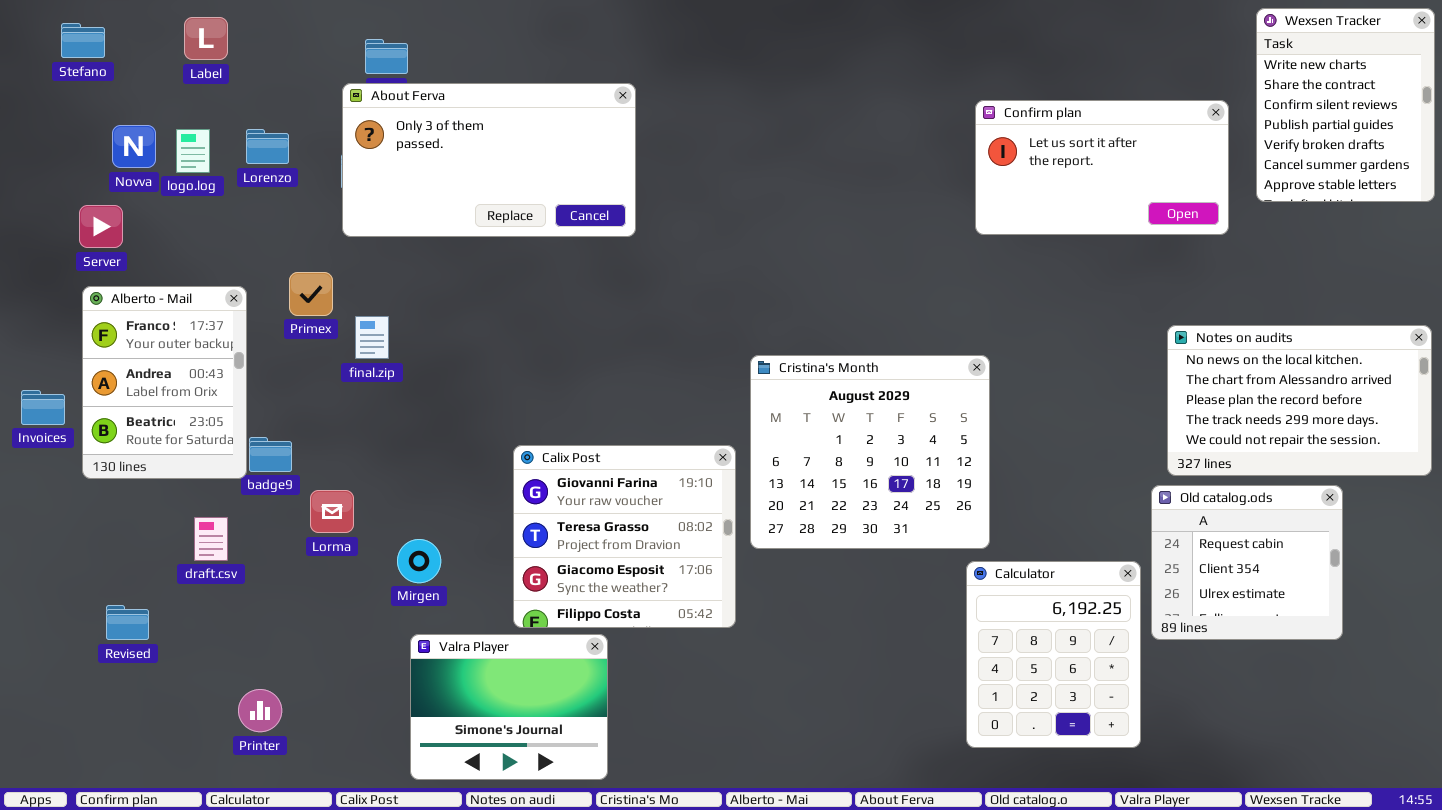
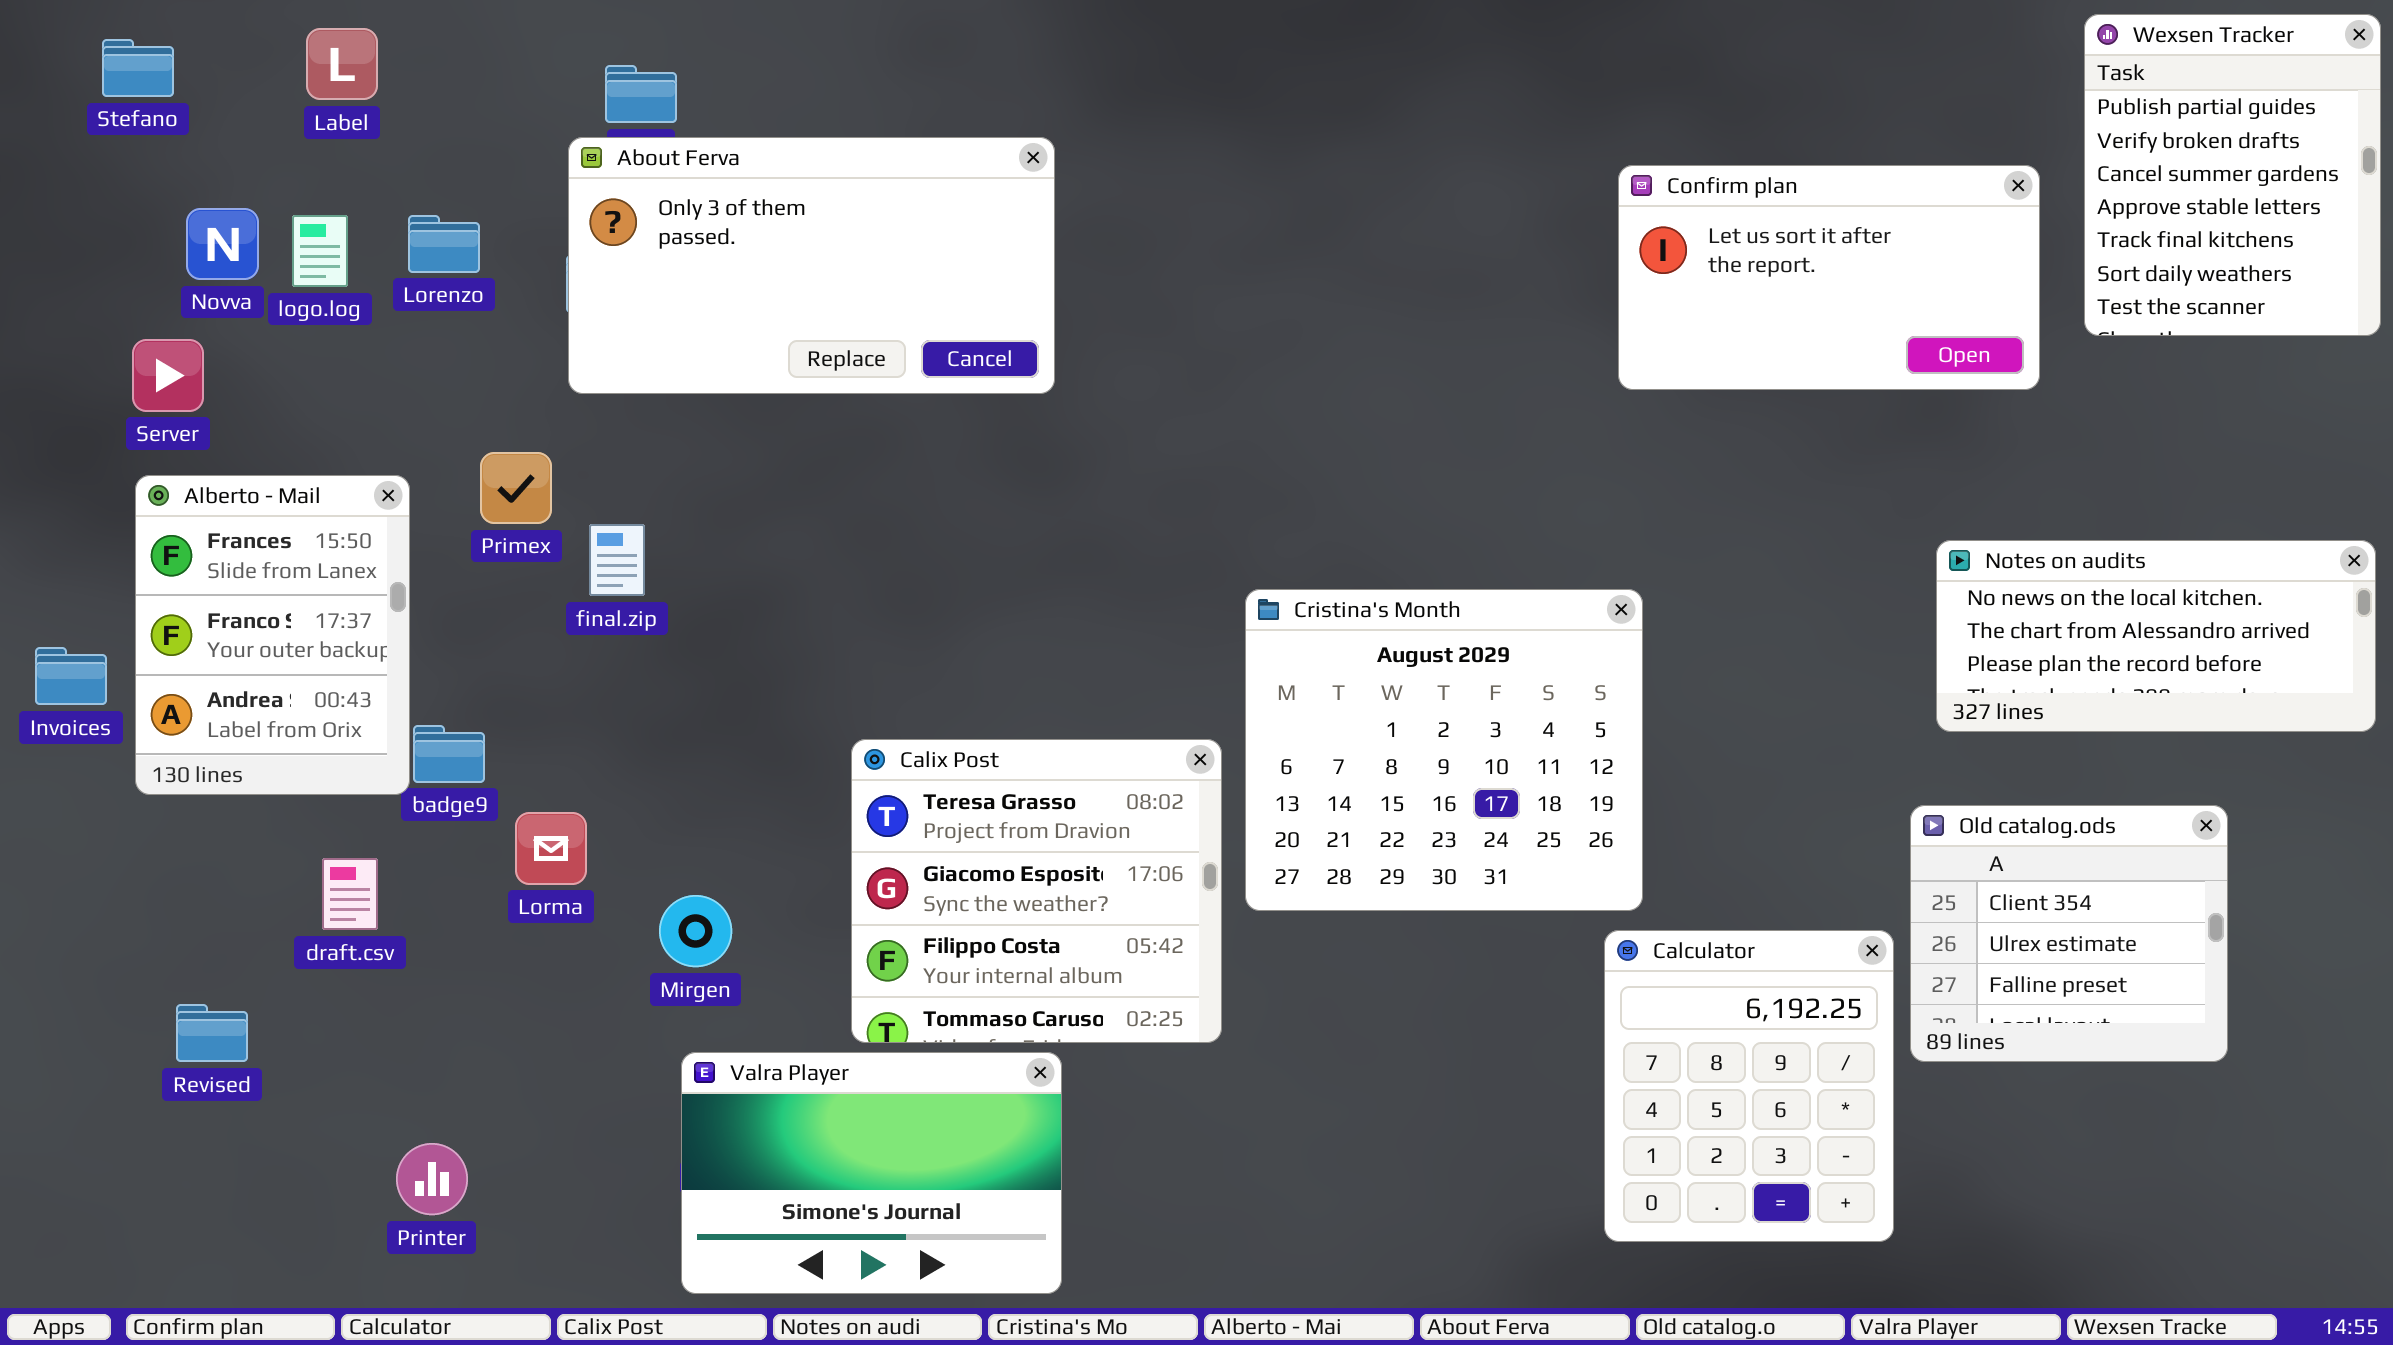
Wexsen Tracker: [1256,8,1435,202] -> [2084,14,2381,336], scrolled down 3 rows
Alberto - Mail: [82,286,247,479] -> [135,475,410,795], scrolled up 1 row
Notes on audits: [1167,325,1432,476] -> [1936,540,2376,732], resized
Calix Post: [513,445,736,628] -> [851,739,1222,1043], scrolled down 1 row
Old catalog.ods: [1151,485,1343,640] -> [1910,805,2228,1062], scrolled down 1 row
Valra Player: [410,634,608,780] -> [681,1052,1062,1294], resized

